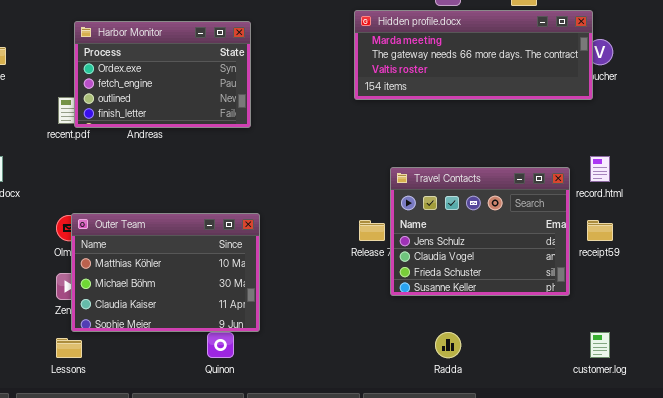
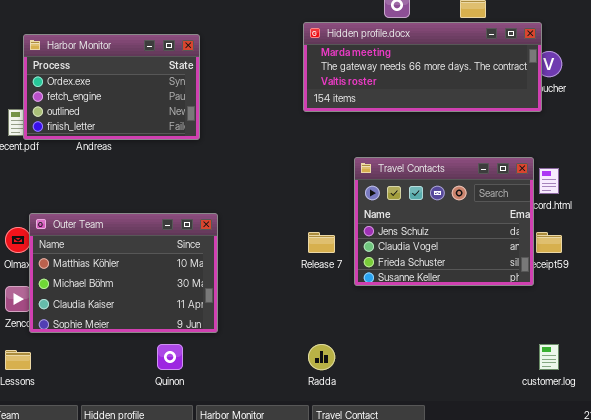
Travel Contacts: [390,167,570,296] -> [354,157,534,286], moved
Outer Team: [71,213,260,332] -> [29,213,218,333], moved
Radda: [435,332,461,358] -> [308,344,335,370], moved

